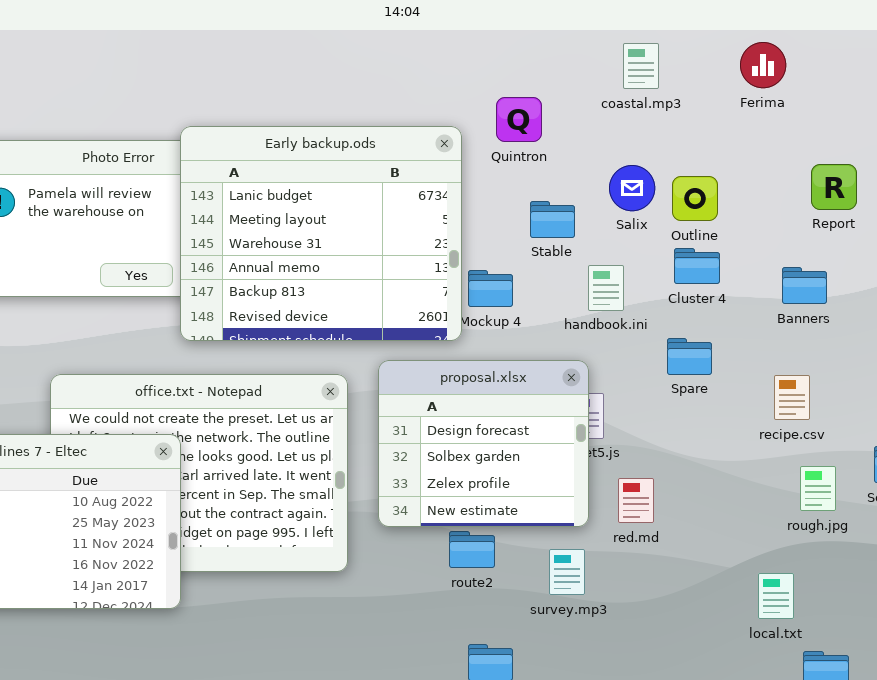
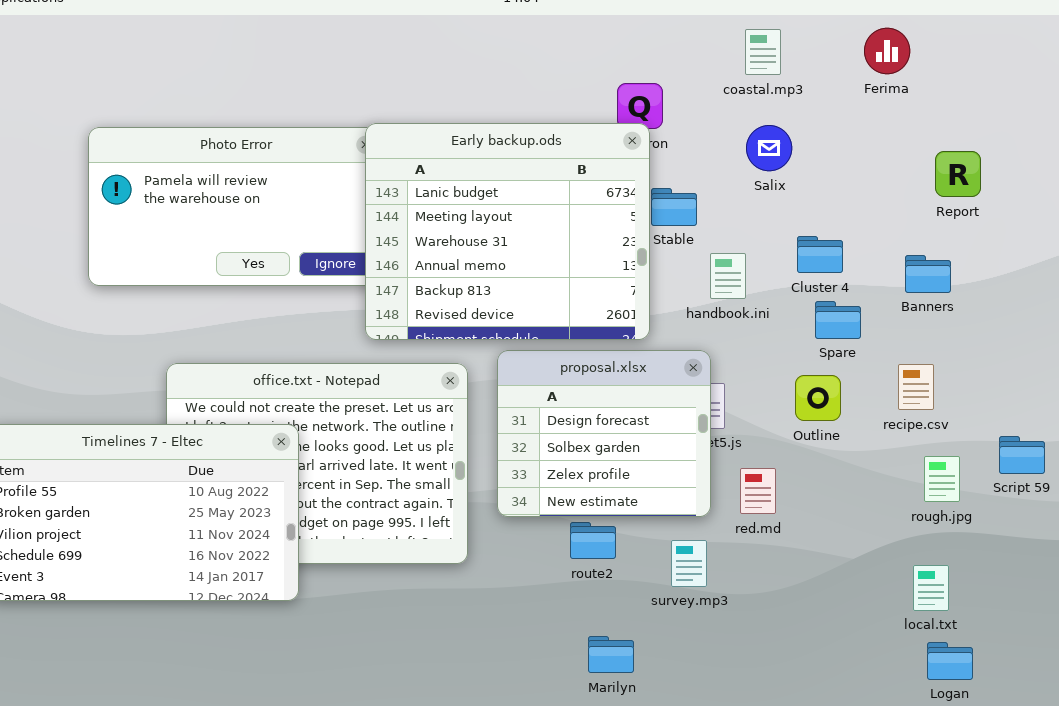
Early backup.ods: [180,126,462,341] -> [365,123,650,340], moved
Salix: [609,165,655,211] -> [746,125,792,171], moved
Outline: [672,176,718,221] -> [795,375,841,421], moved
Spare: [667,338,712,375] -> [815,301,861,339], moved
local.txt: [758,573,794,619] -> [913,565,949,611], moved

